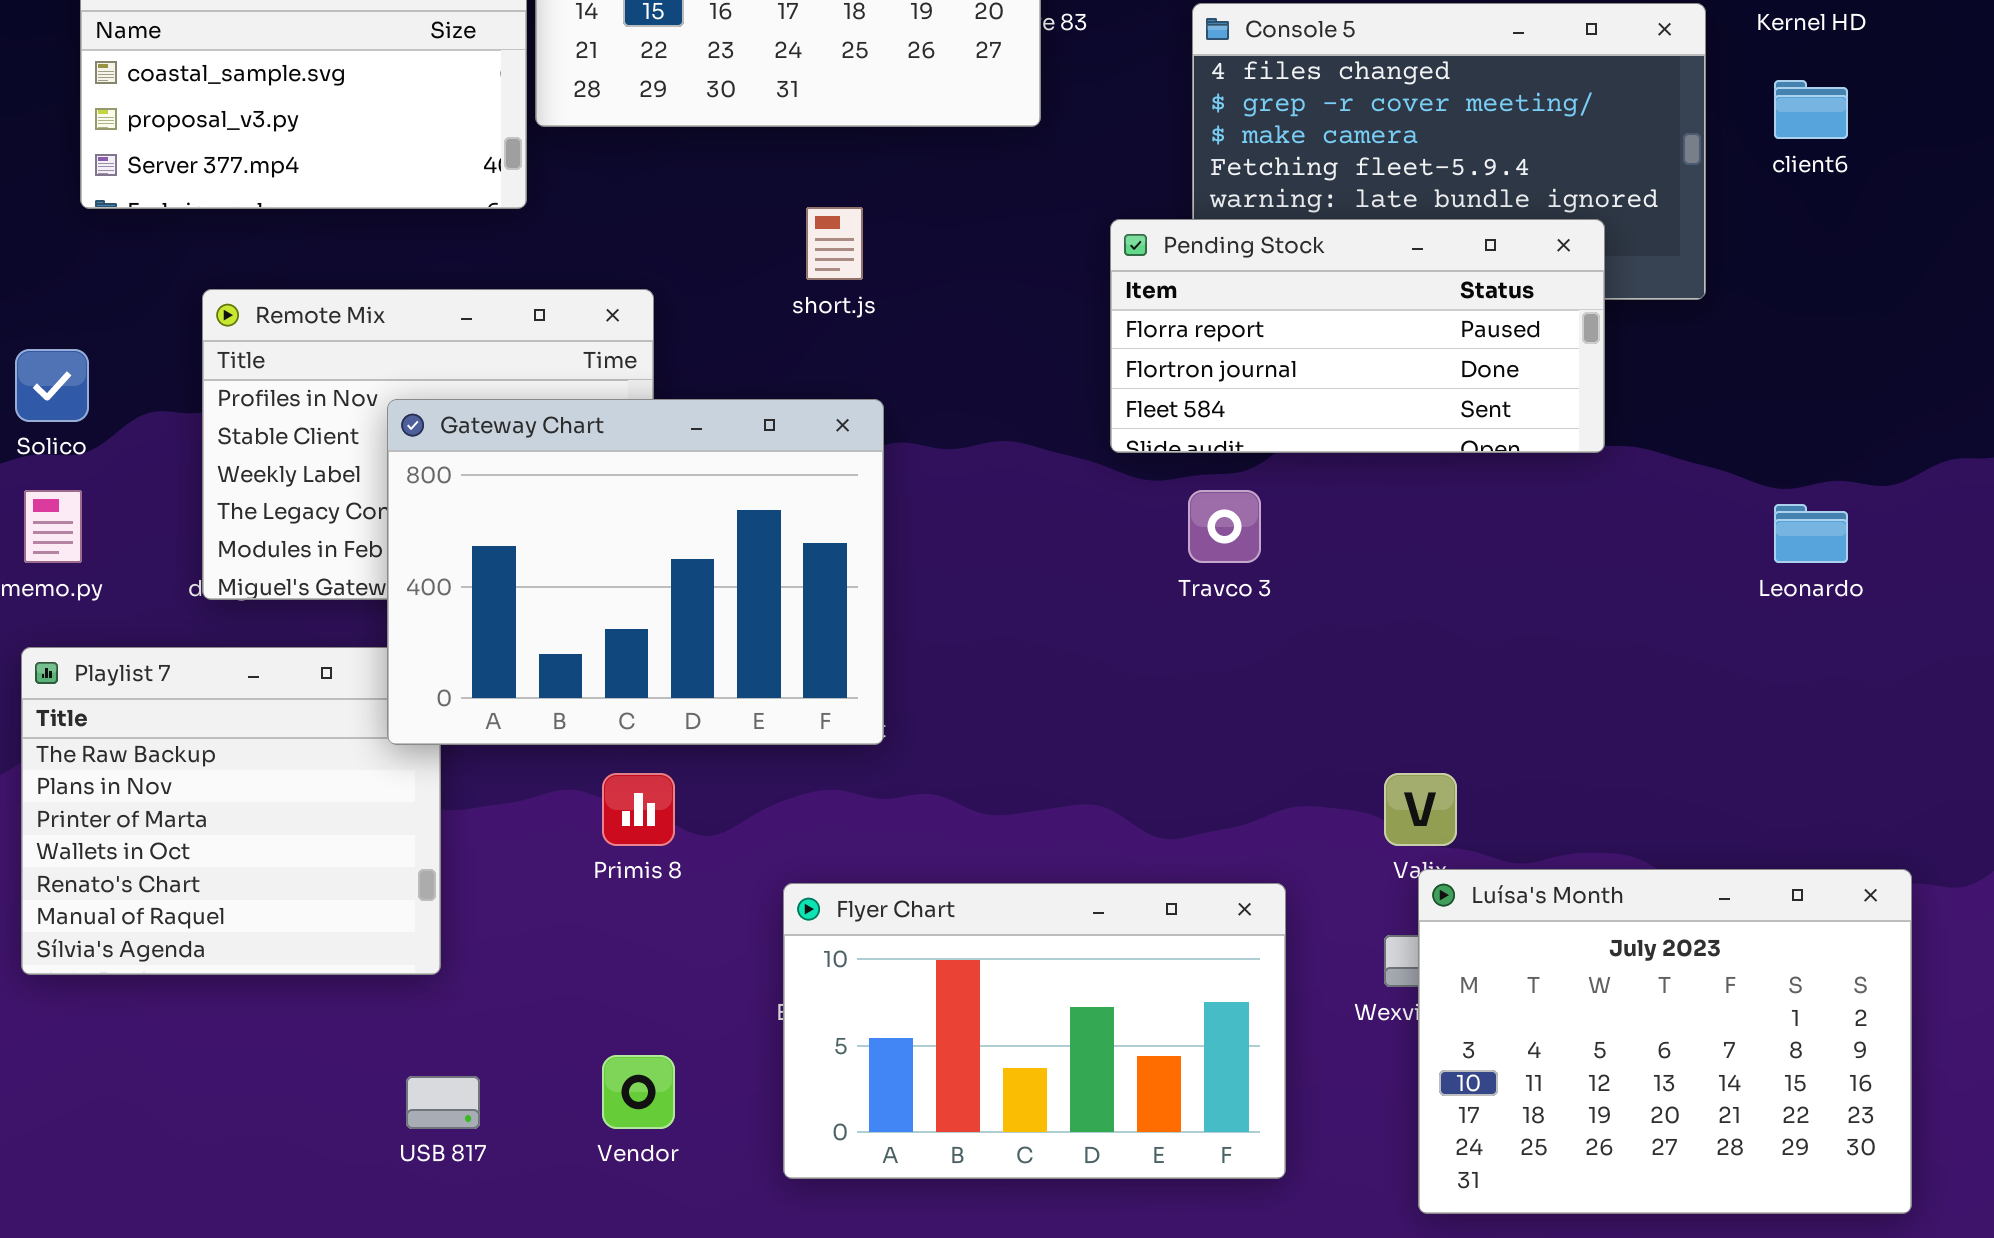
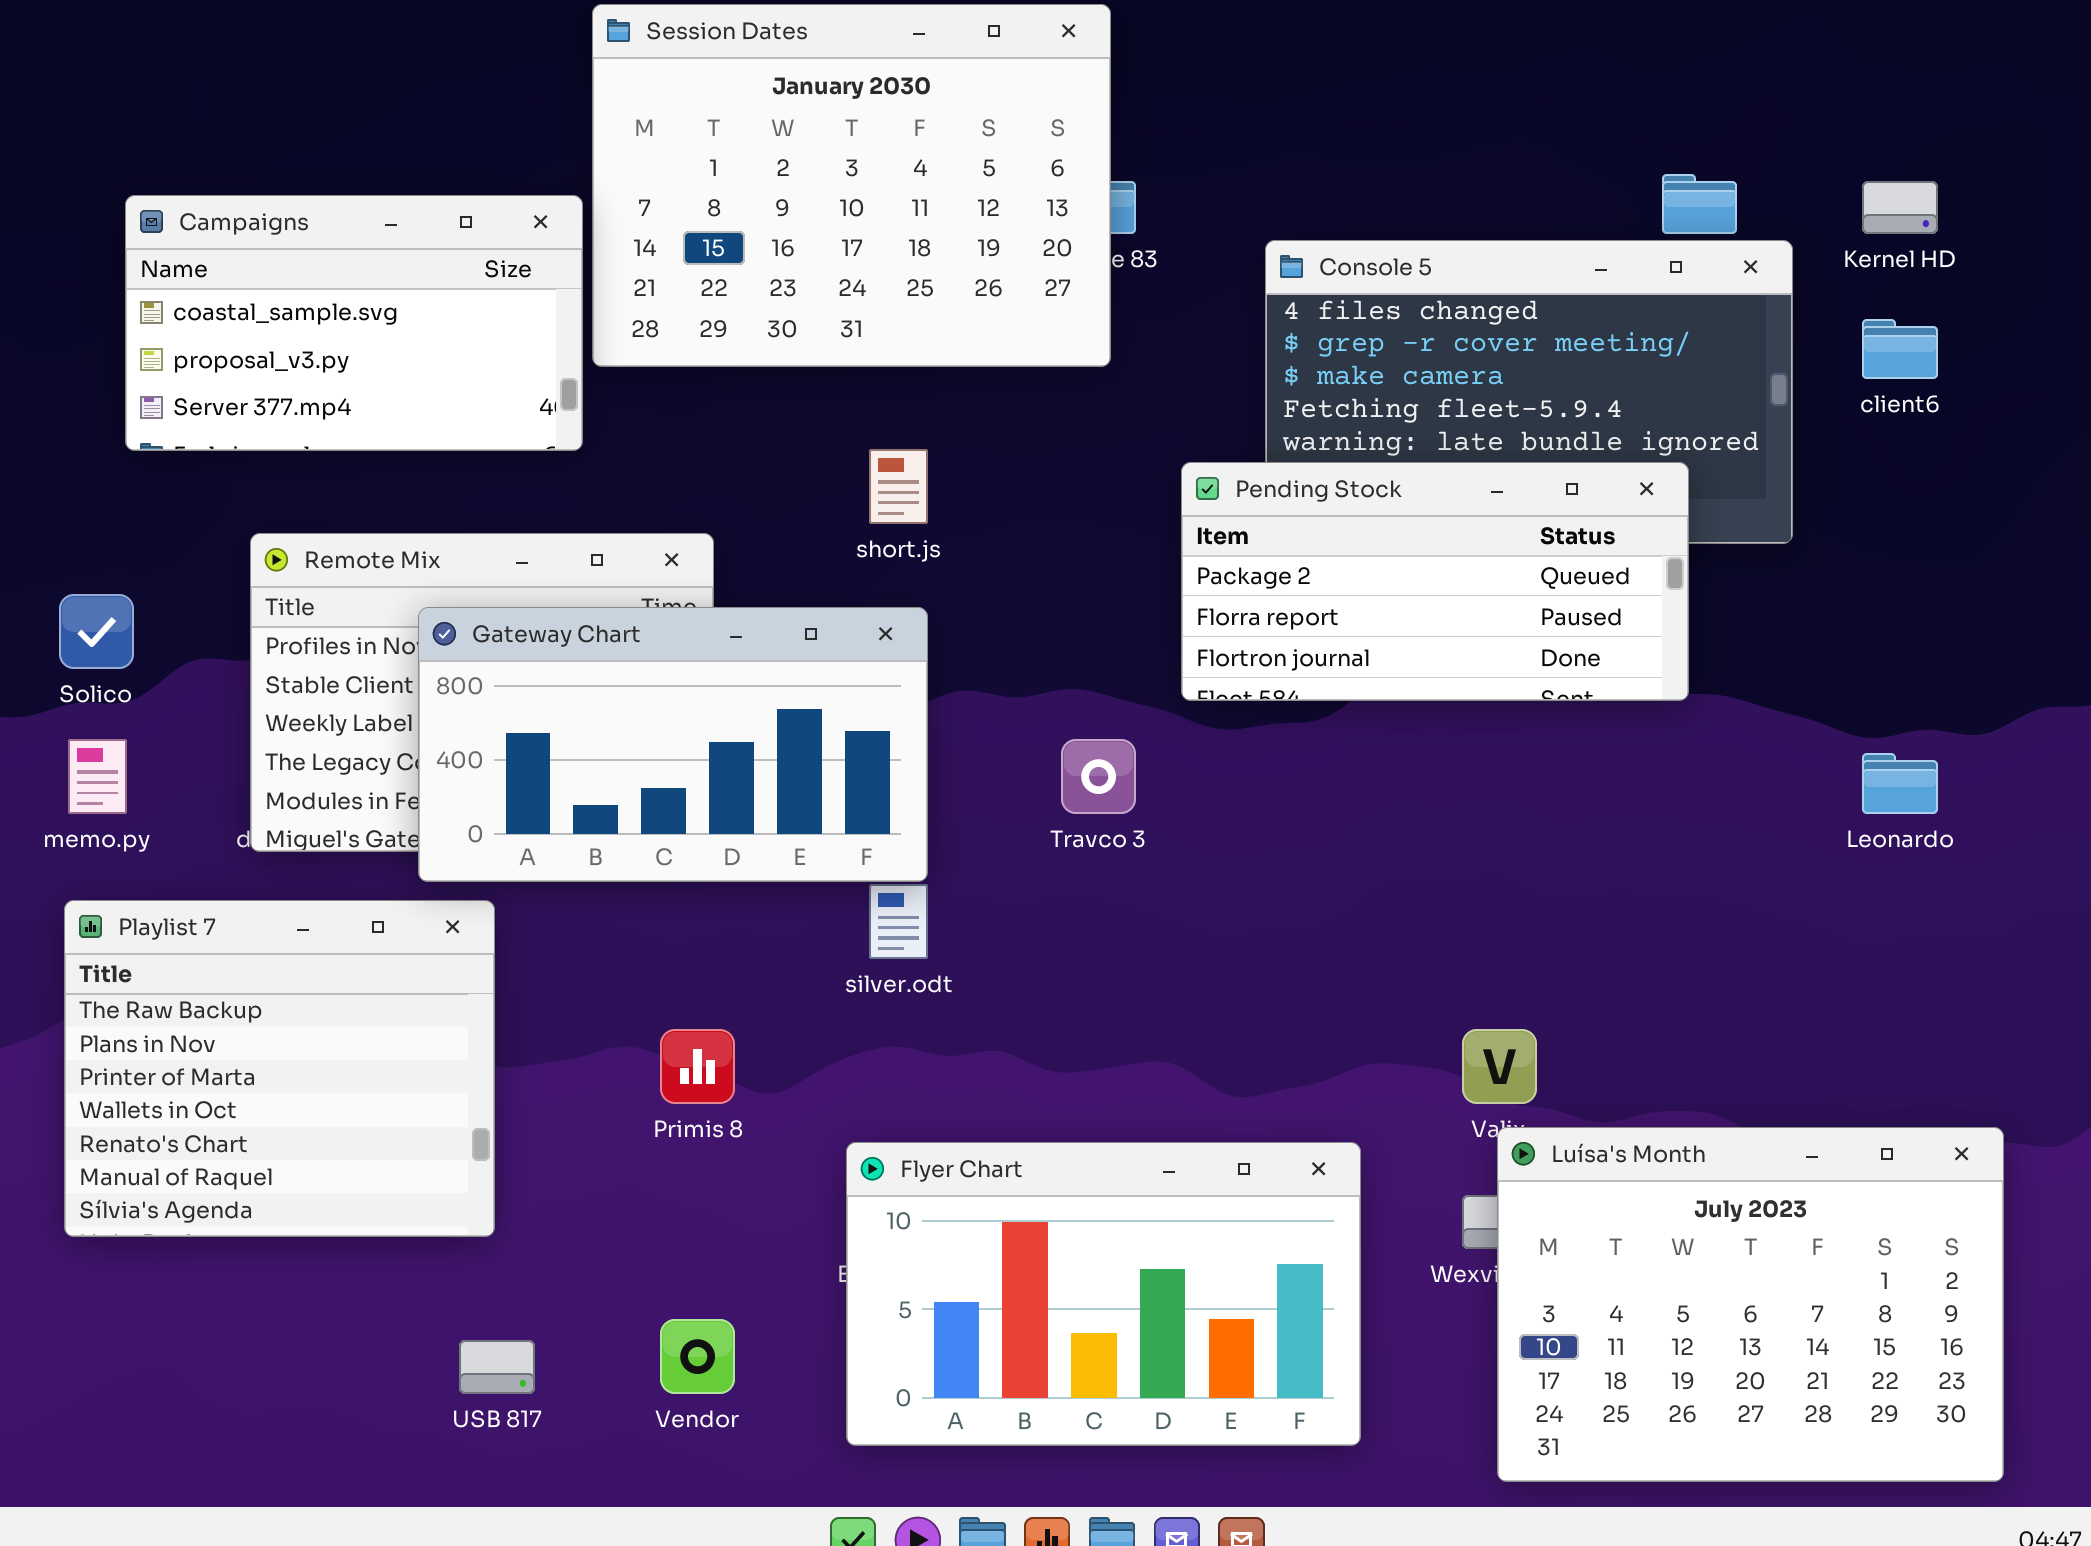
Pending Stock: [1110,219,1605,453] -> [1181,462,1689,701], scrolled up 1 row
Gateway Chart: [387,399,884,745] -> [418,607,928,882], moved, resized
Travco 3: [1188,490,1261,563] -> [1061,739,1136,814], moved

